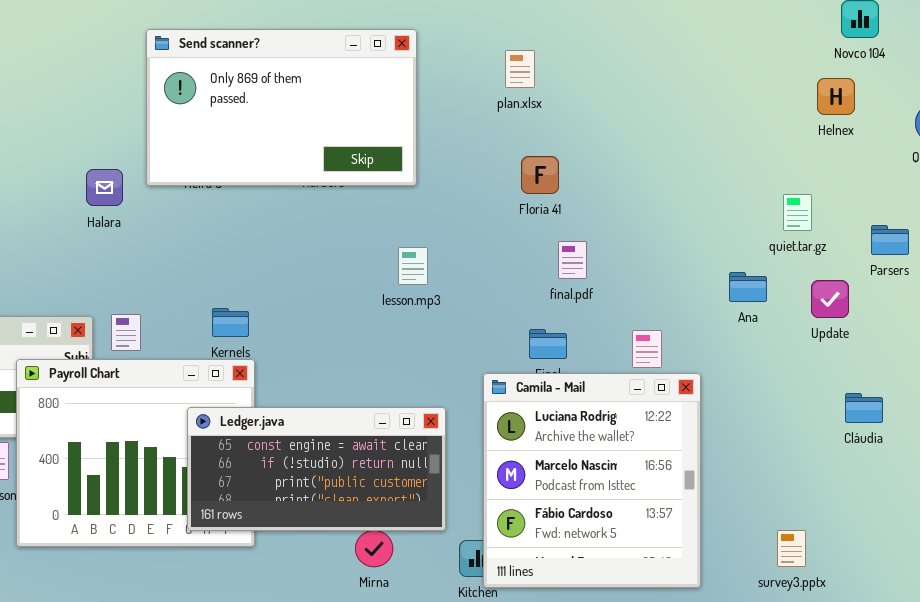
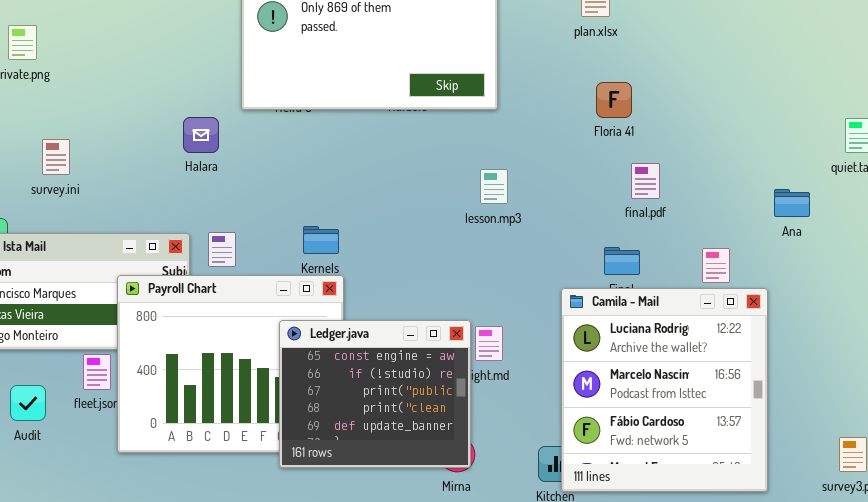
Halara: [86,169,123,206] -> [183,117,219,153], moved
Ana: [729,272,767,302] -> [774,189,810,217], moved
Ledger.java: [187,407,446,531] -> [279,320,471,468], resized

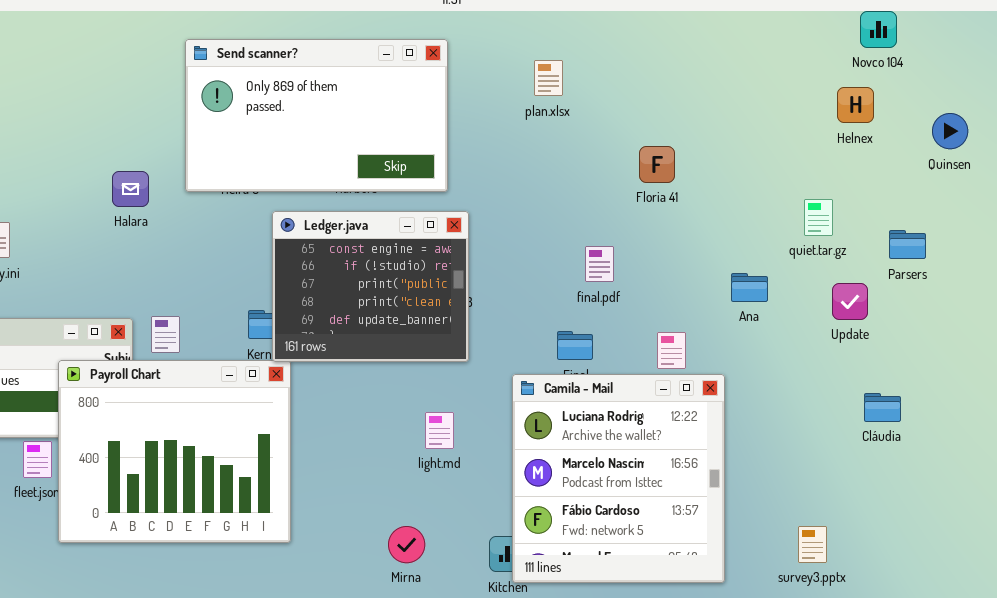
Floria 41: [596,82,632,118] -> [639,146,675,183], moved
Halara: [183,117,219,153] -> [112,171,149,207], moved
Ledger.java: [279,320,471,468] -> [272,211,469,362], moved

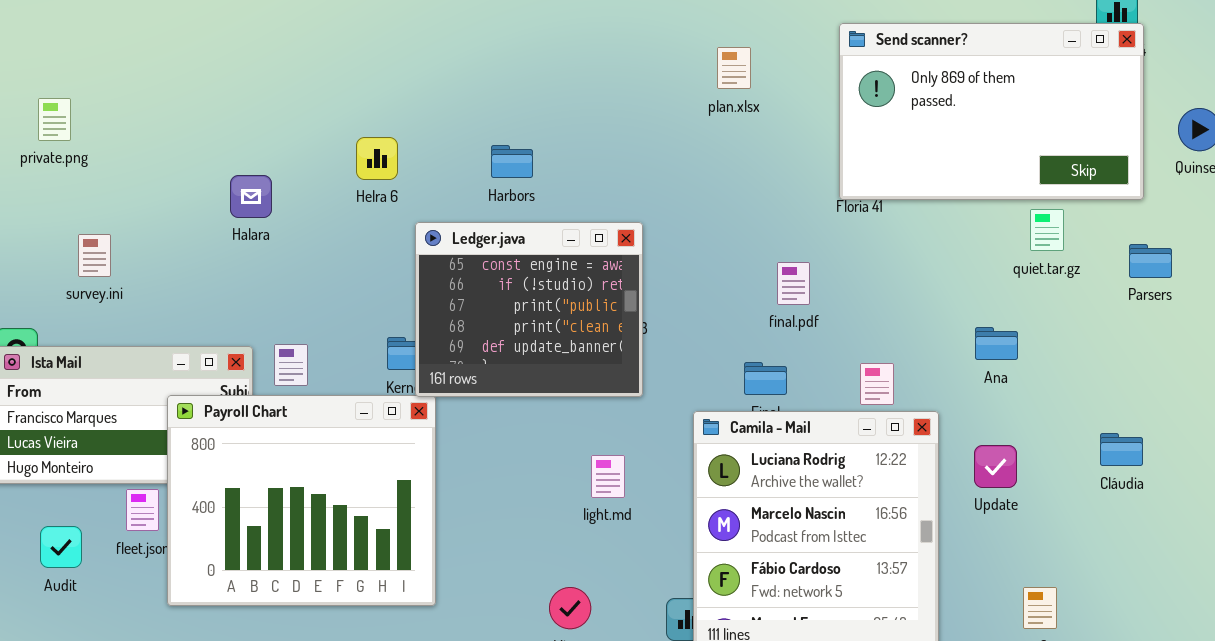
Send scanner?: [185,39,448,192] -> [839,23,1144,200], moved
Ana: [731,273,768,302] -> [975,327,1018,360], moved
Update: [832,283,868,320] -> [974,445,1017,488], moved

